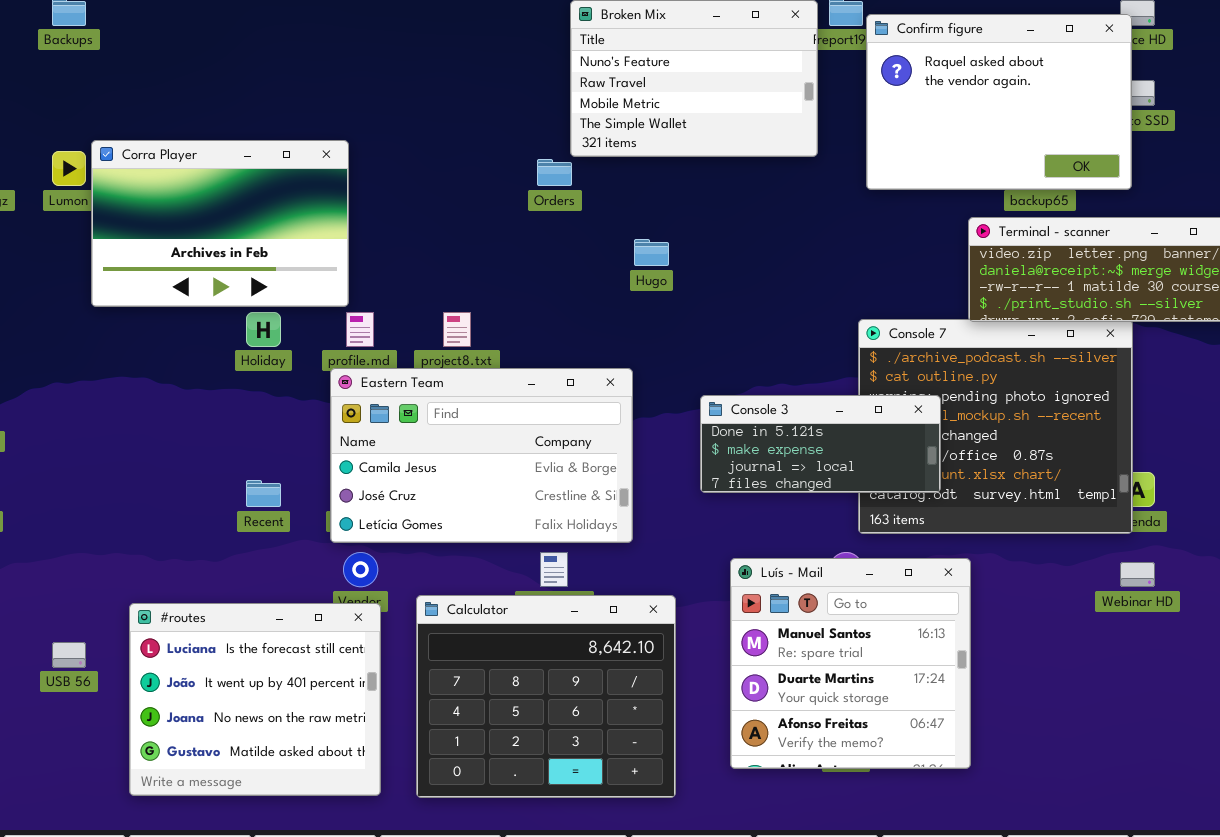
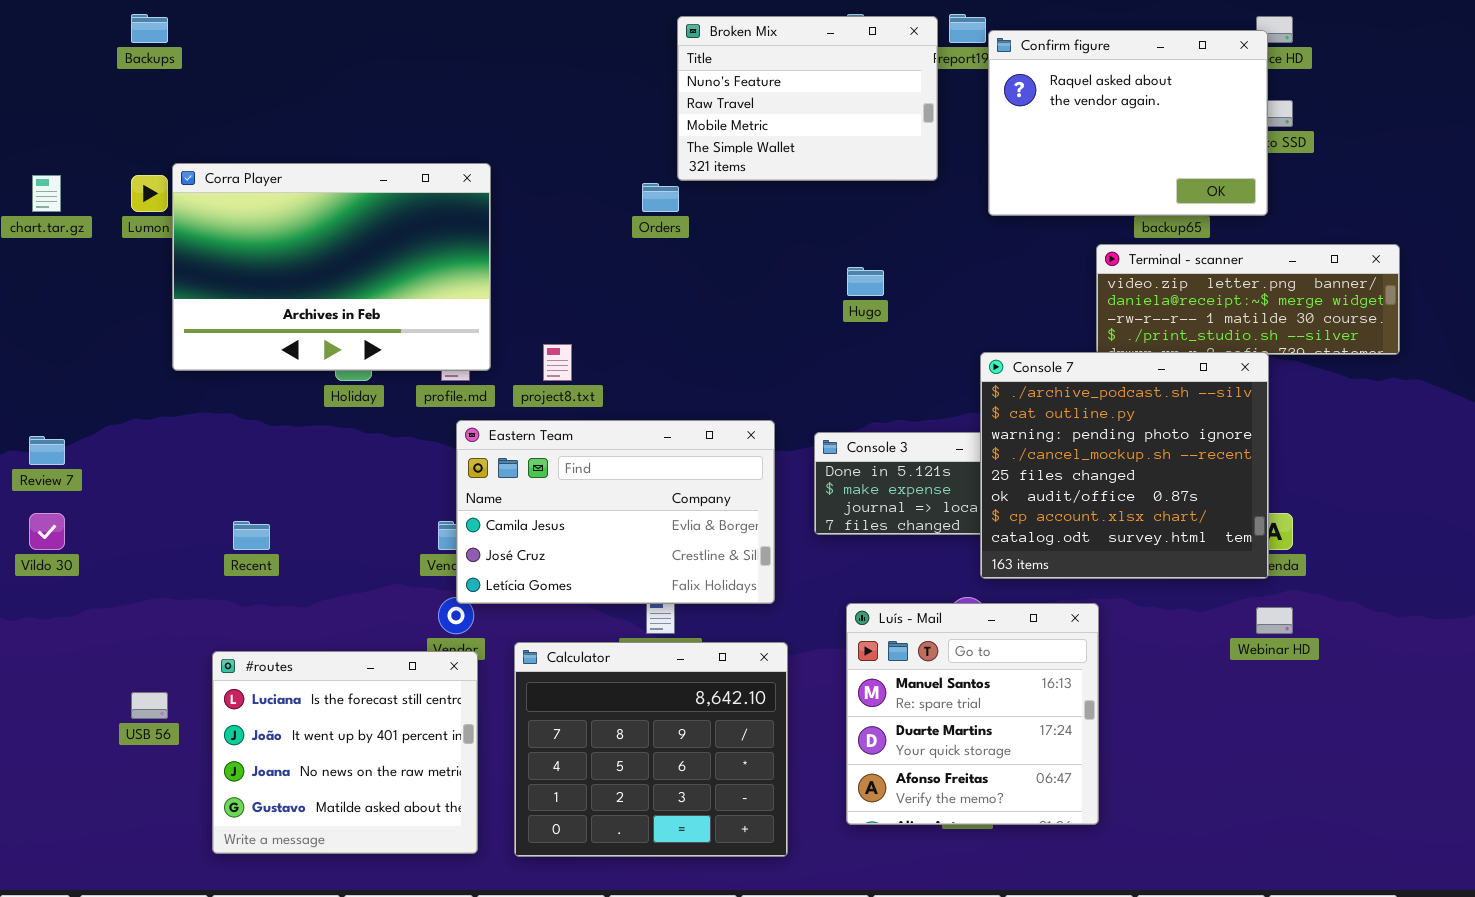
Corra Player: [91,140,349,307] -> [172,163,491,371], resized
Hugo: [634,239,669,266] -> [847,267,884,296], moved
Console 7: [858,319,1133,534] -> [980,352,1269,579], raised
Eastern Team: [330,368,633,543] -> [456,420,775,604], moved
Recent: [246,480,281,507] -> [233,521,270,550], moved

